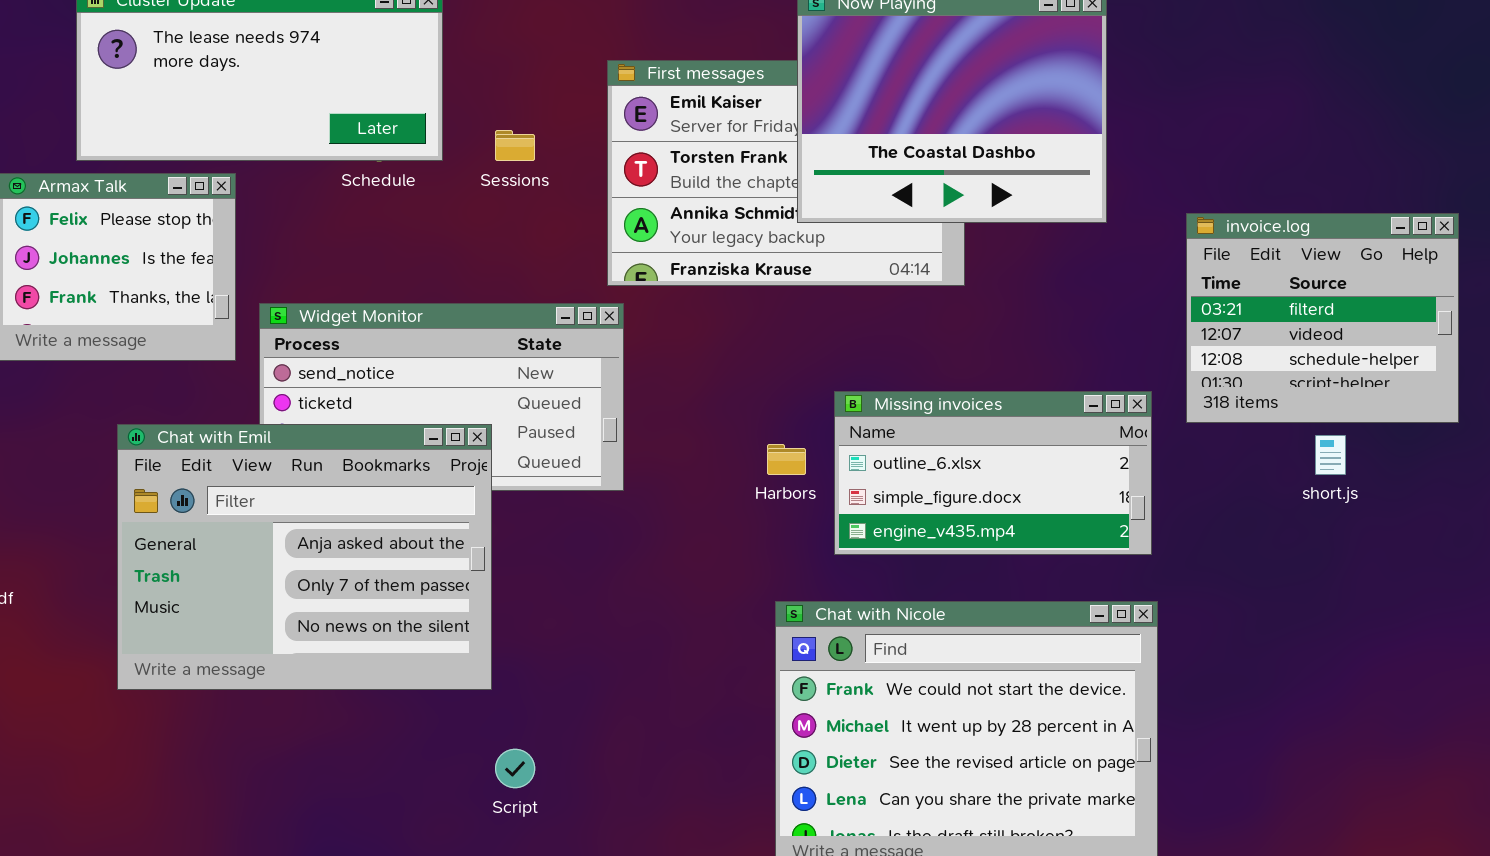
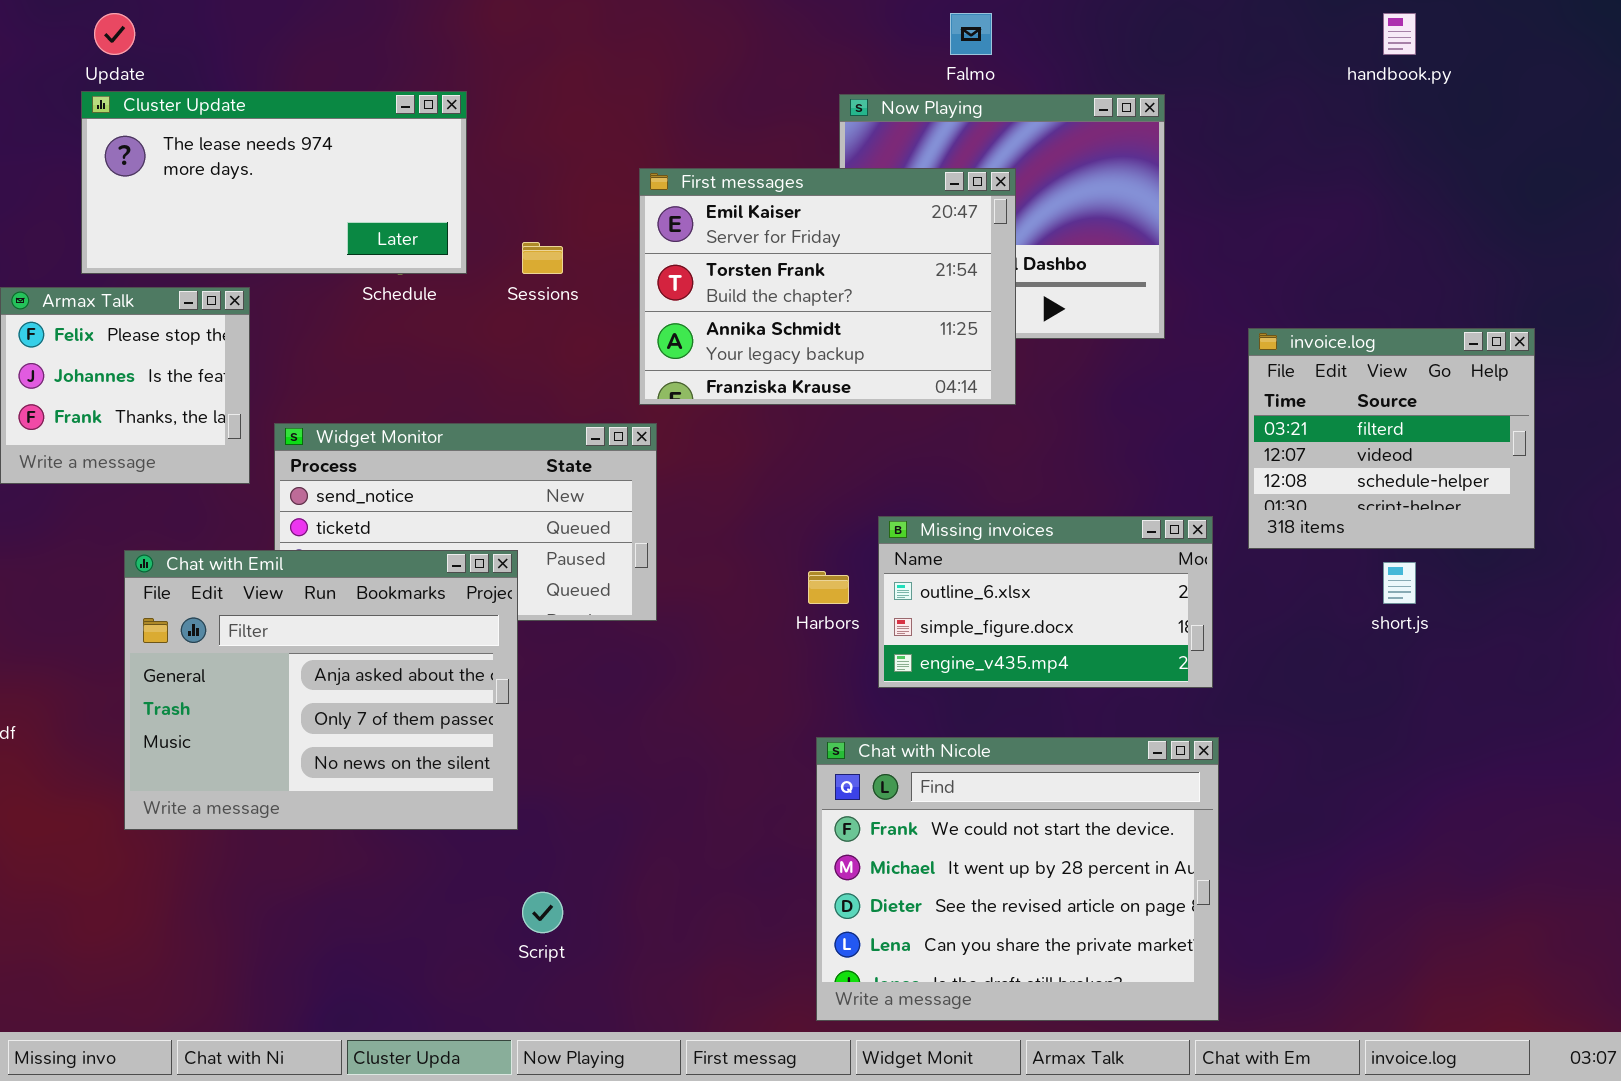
First messages: [607,60,965,286] -> [639,168,1016,405], raised

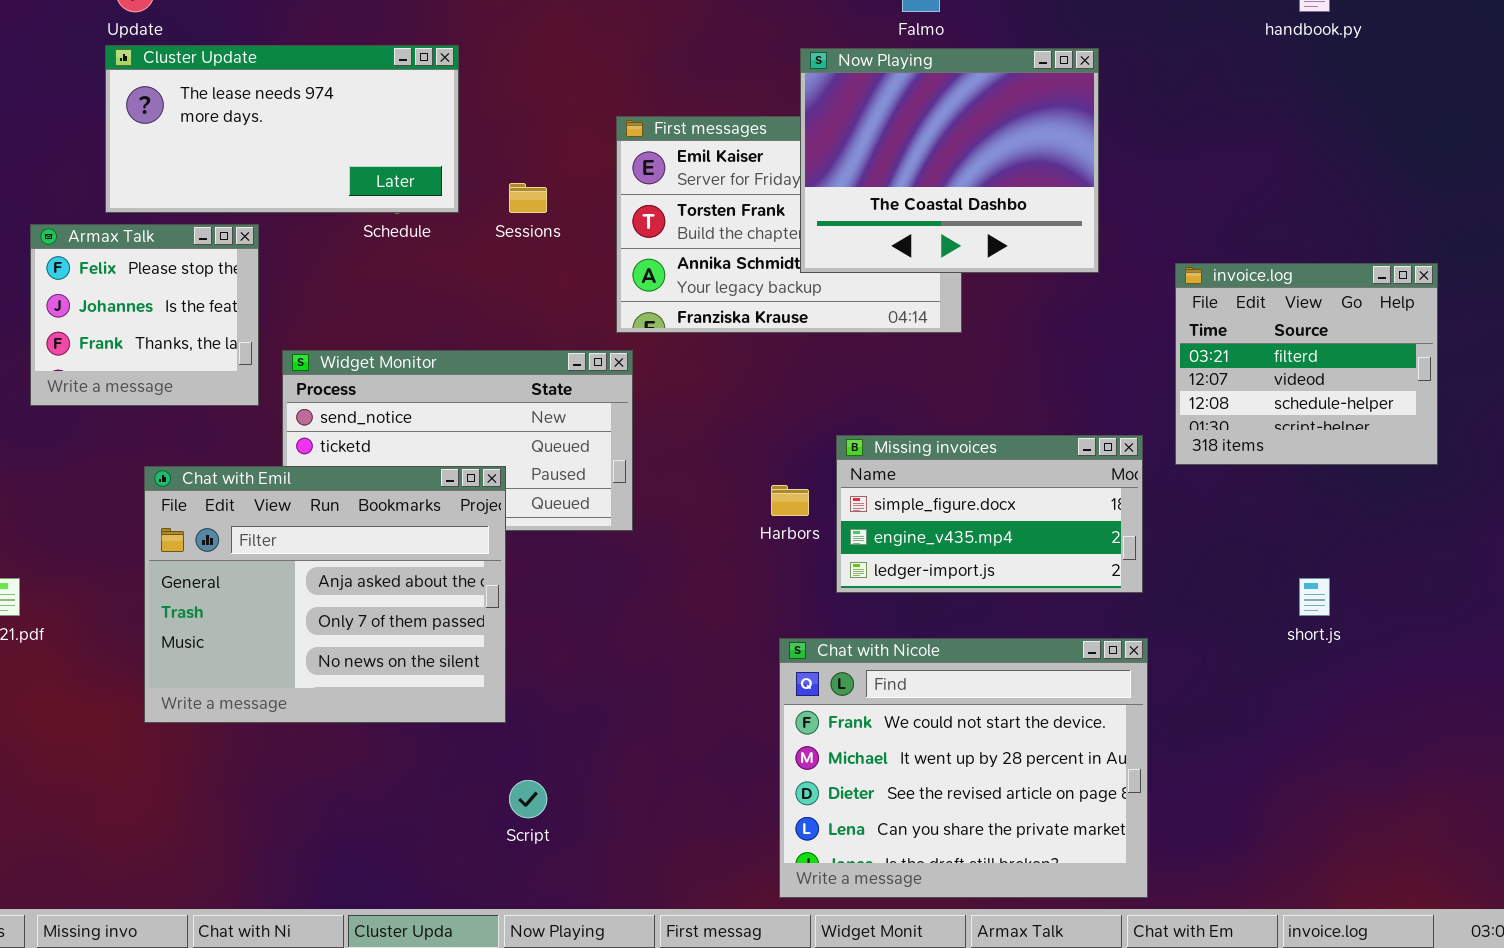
Now Playing: [839,94,1165,339] -> [800,48,1099,273], raised
Missing invoices: [878,516,1213,688] -> [836,435,1143,593], scrolled down 1 row
short.js: [1383,562,1416,604] -> [1299,578,1330,616], moved

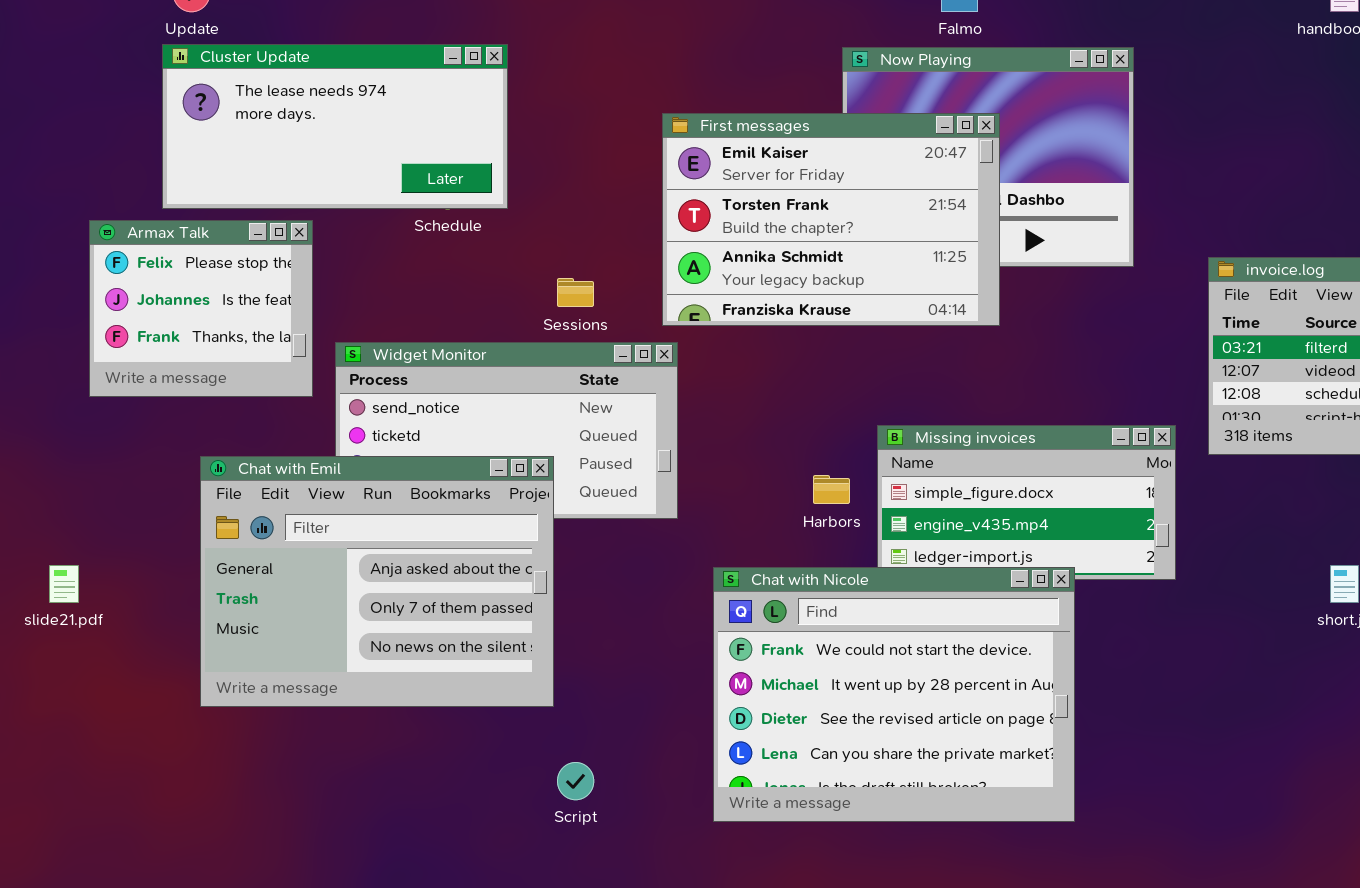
First messages: [616,116,962,333] -> [662,113,1000,326], raised
Sessions: [509,183,547,213] -> [557,278,594,307], moved
Chat with Nicole: [779,638,1148,898] -> [713,567,1075,822], moved

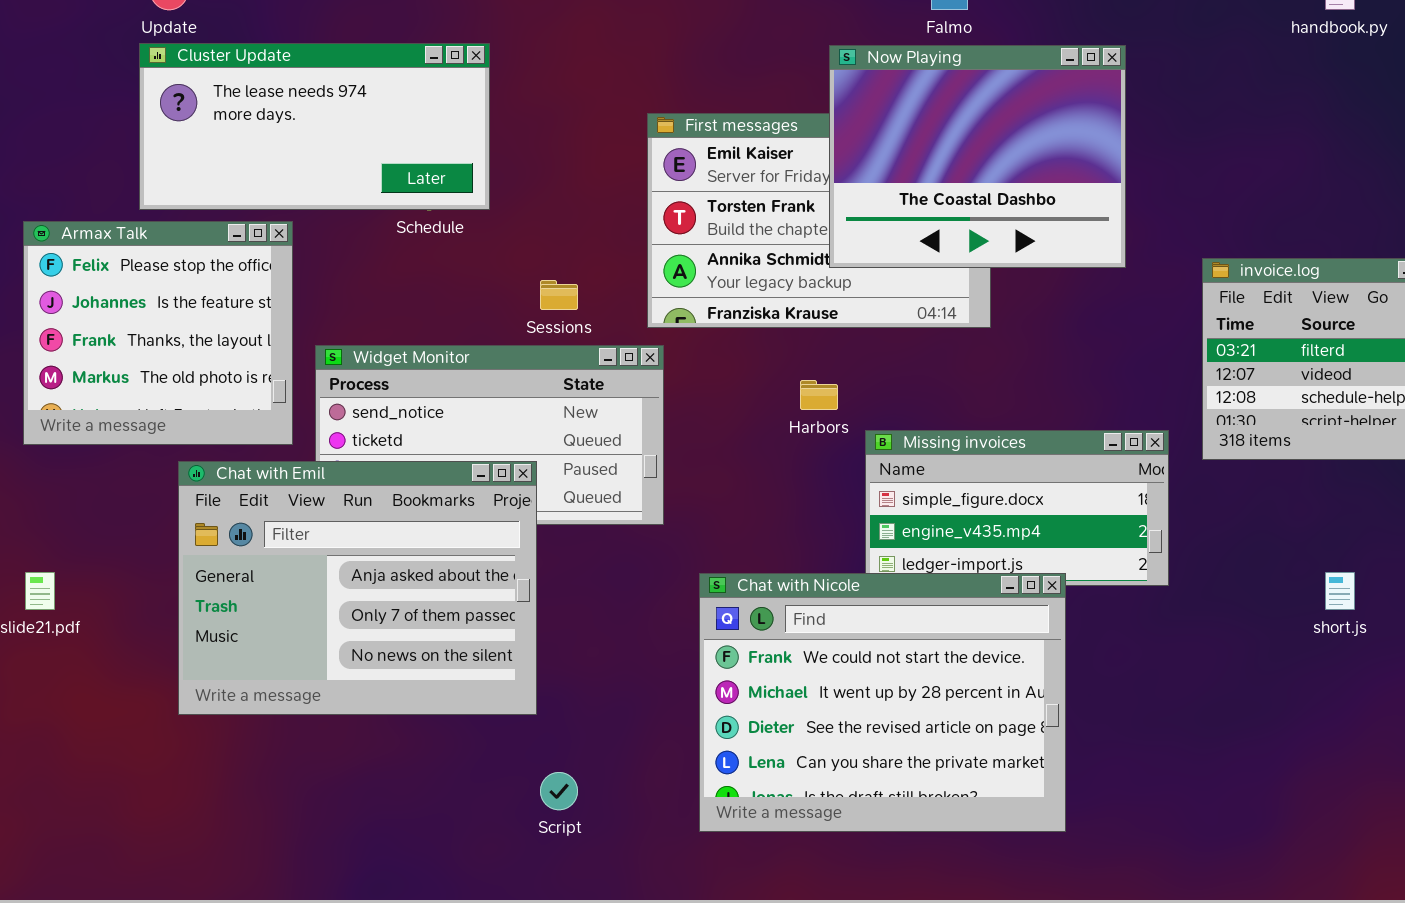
Now Playing: [842,47,1134,267] -> [829,45,1126,268], raised
Armax Talk: [89,220,313,397] -> [23,221,293,445], resized
Harbors: [813,475,850,504] -> [800,380,838,410], moved

